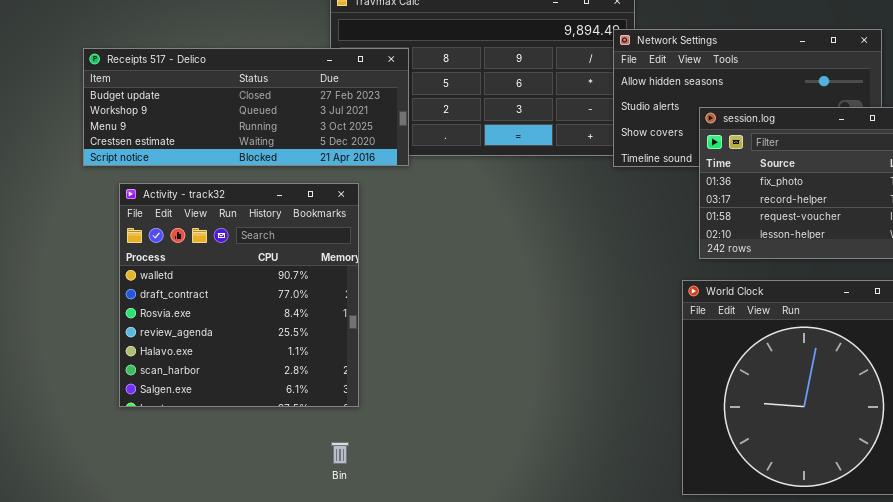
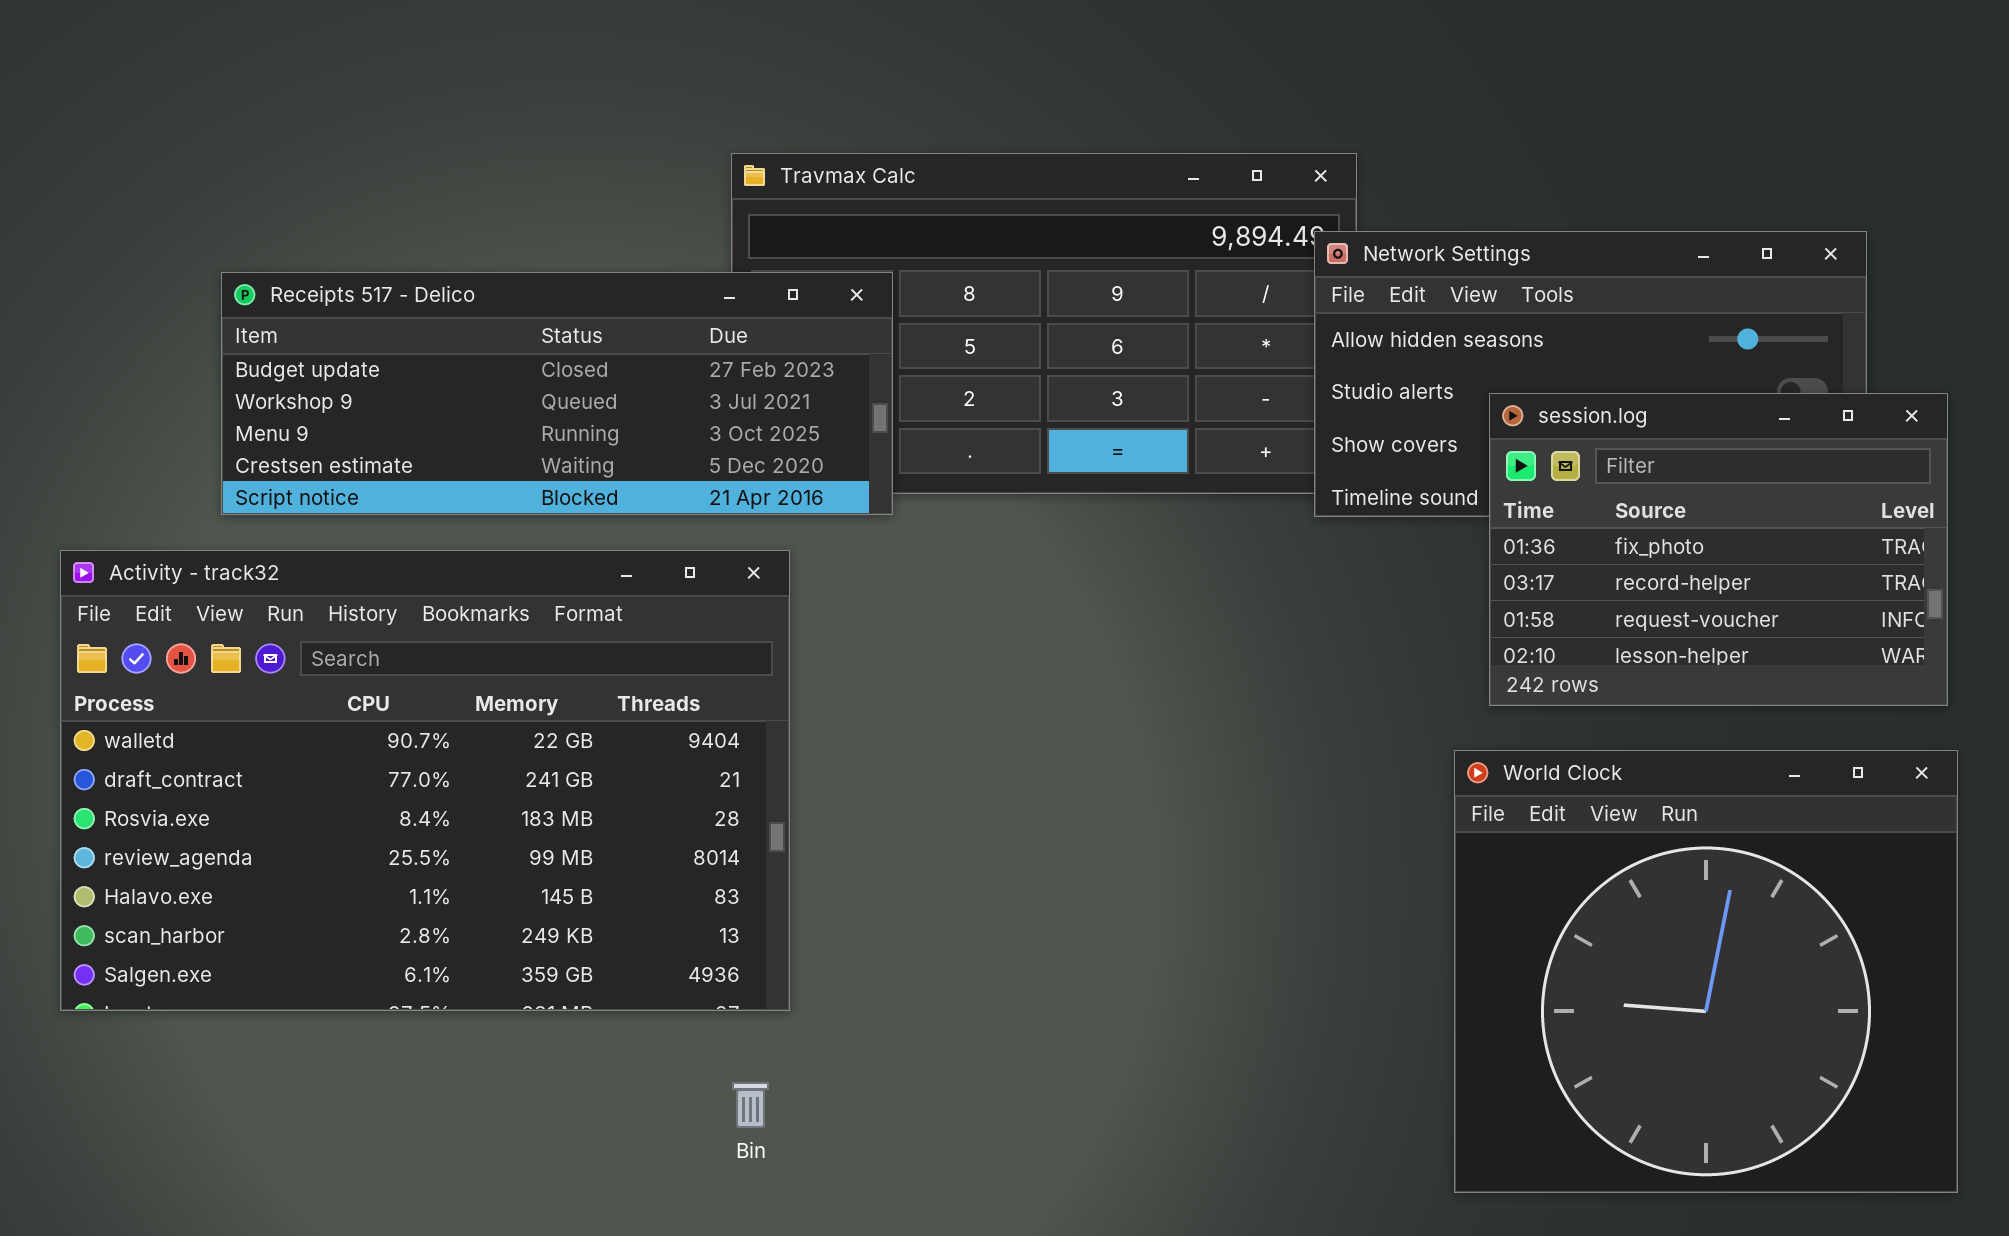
Activity - track32: [119,183,359,407] -> [60,550,790,1011], resized

